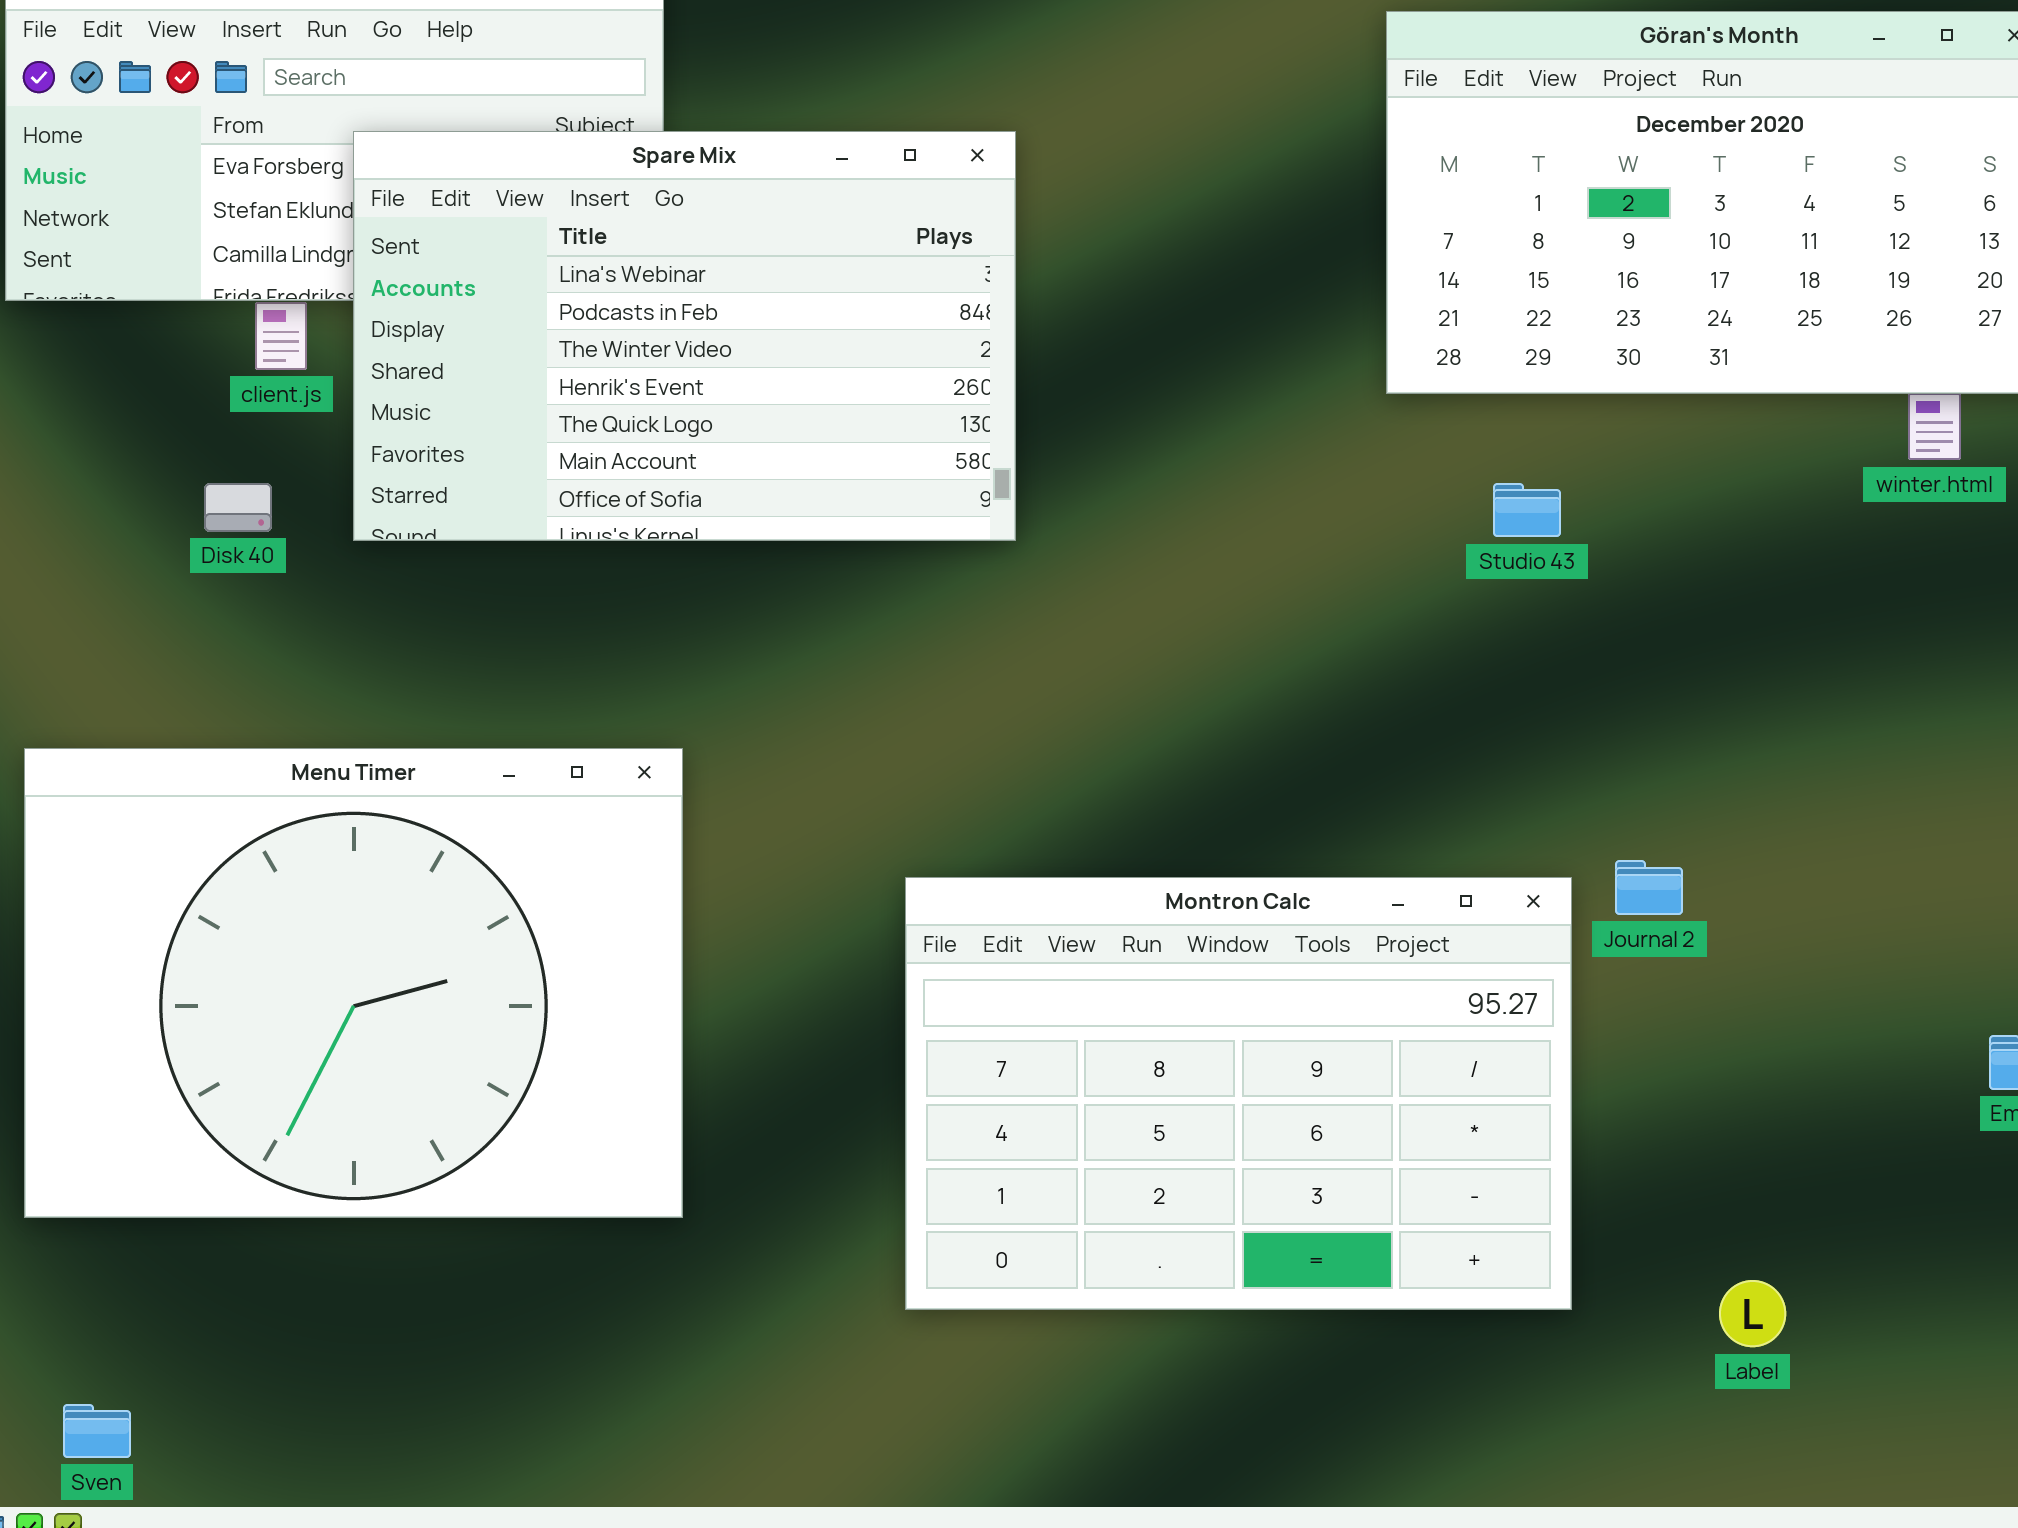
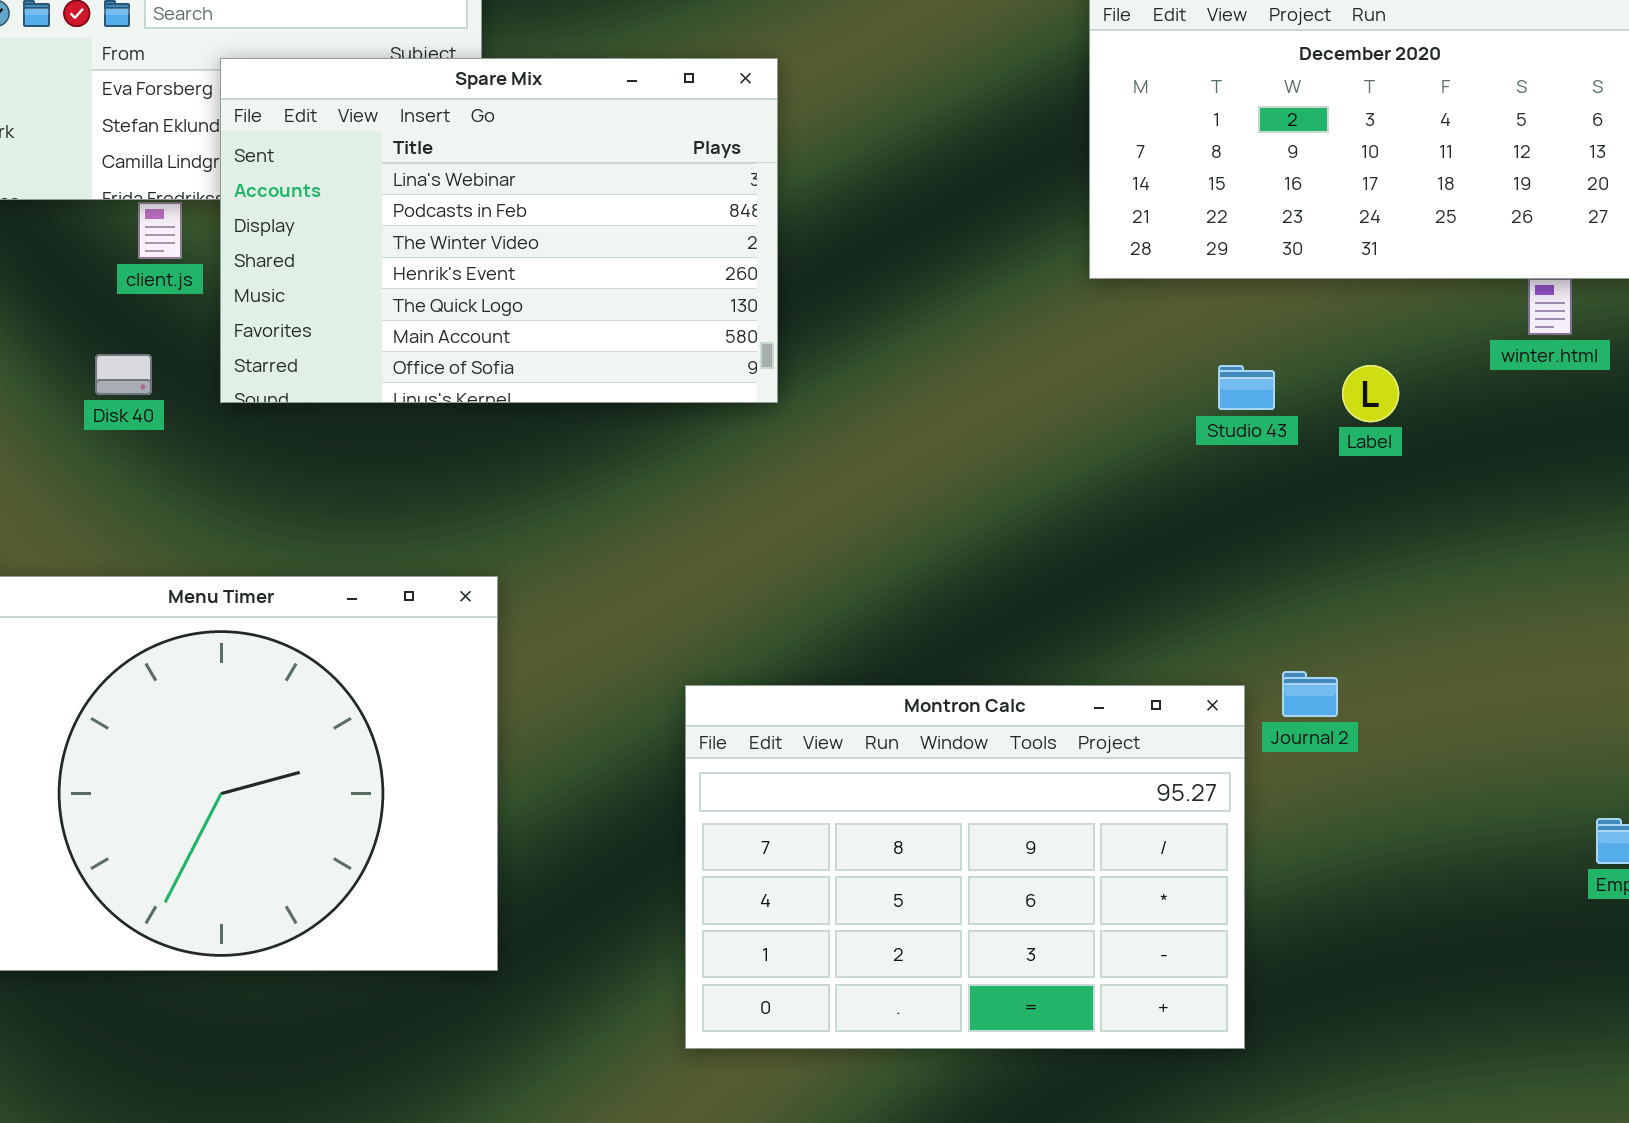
Studio 43: [1493,483,1561,537] -> [1218,365,1275,410], moved
Label: [1719,1280,1786,1347] -> [1342,365,1399,422], moved

